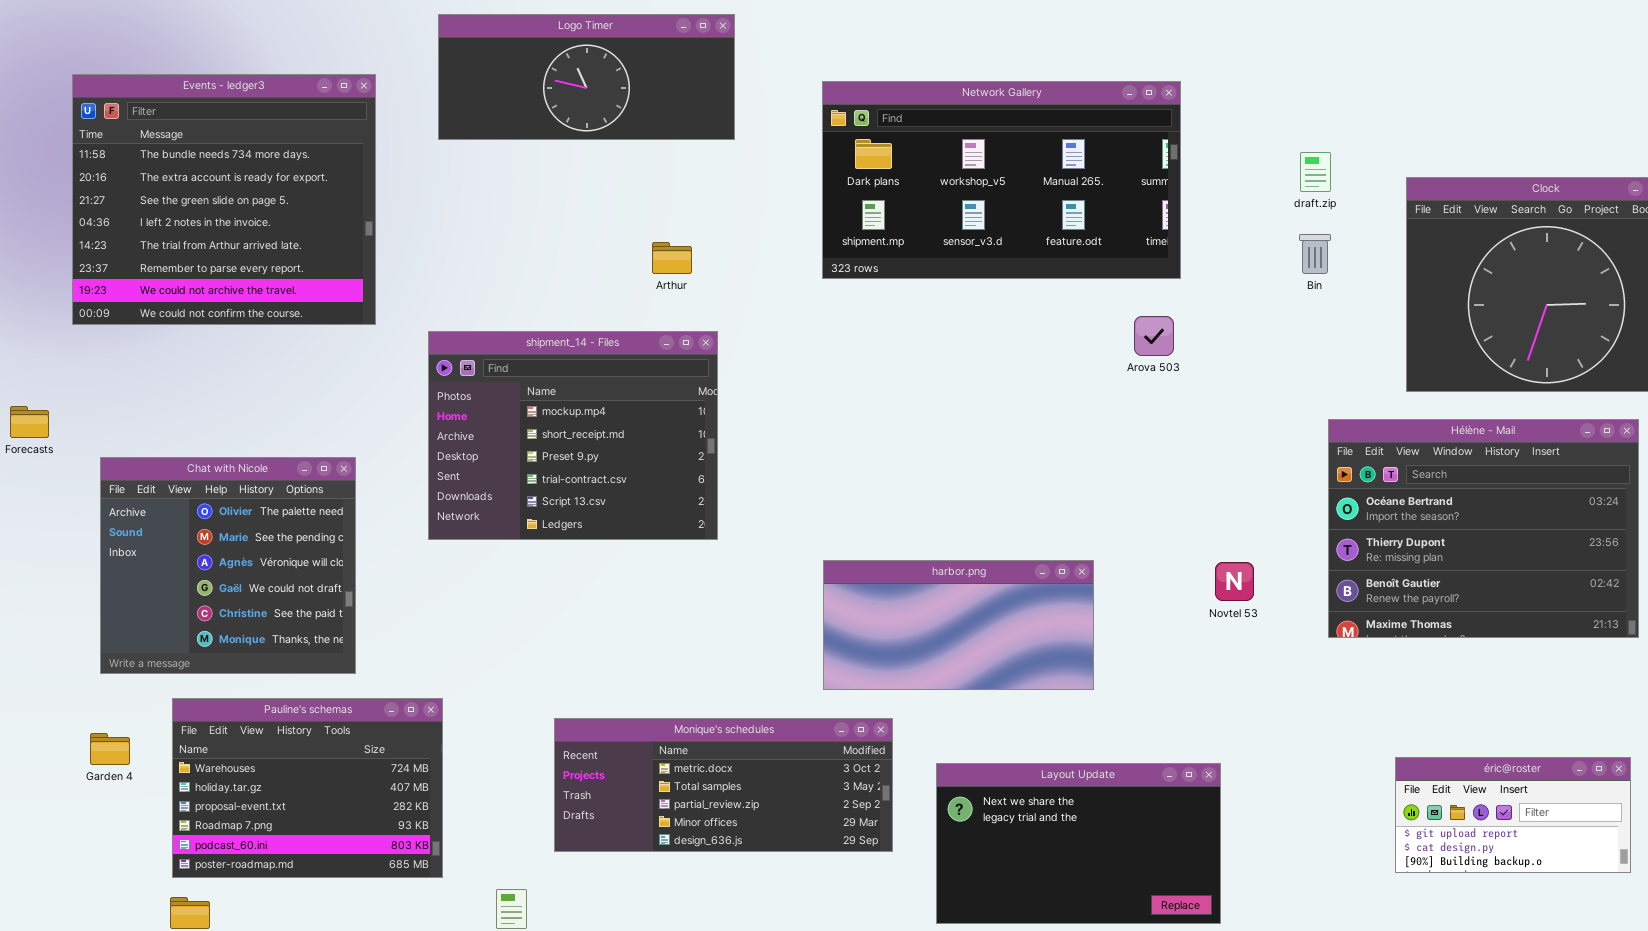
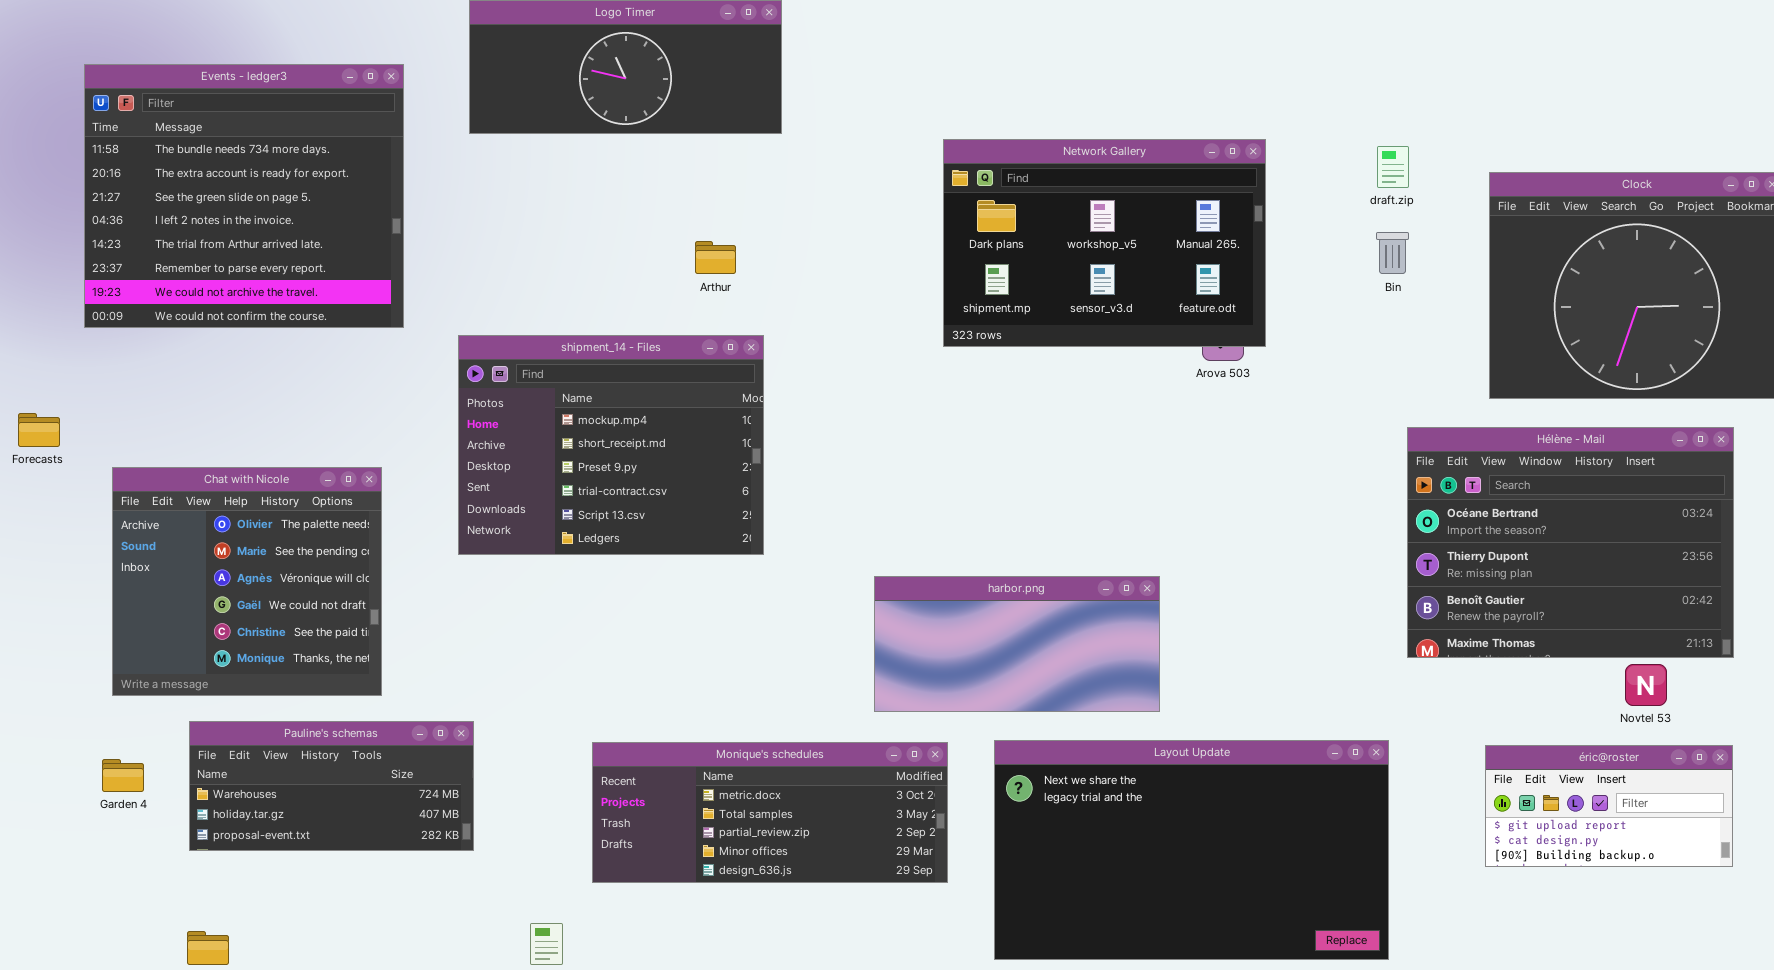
Network Gallery: [822,81,1181,279] -> [943,139,1266,347], moved, resized
Novtel 53: [1215,562,1254,601] -> [1625,664,1667,706], moved
Pauline's schemas: [172,698,443,878] -> [189,721,474,851], resized
éric@roster: [1395,757,1631,873] -> [1485,745,1733,867], moved
Layout Update: [936,763,1221,924] -> [994,740,1389,960], resized

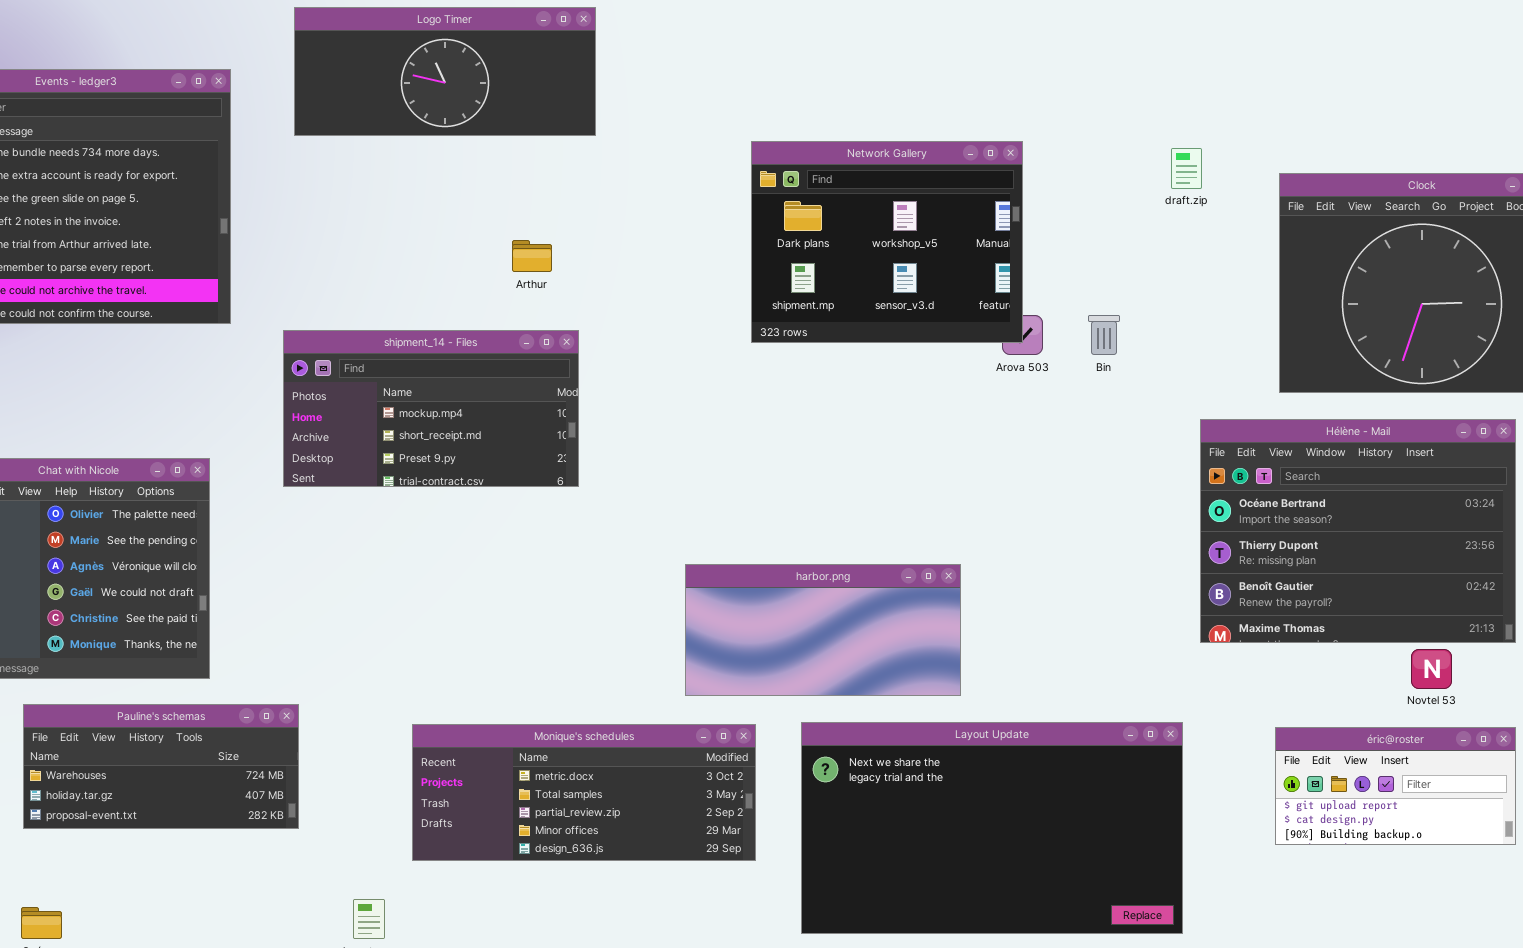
Network Gallery: [943,139,1266,347] -> [751,141,1023,343], resized
Bin: [1376,232,1409,274] -> [1088,315,1120,355], moved
shipment_14 - Files: [458,335,764,555] -> [283,330,579,487], resized

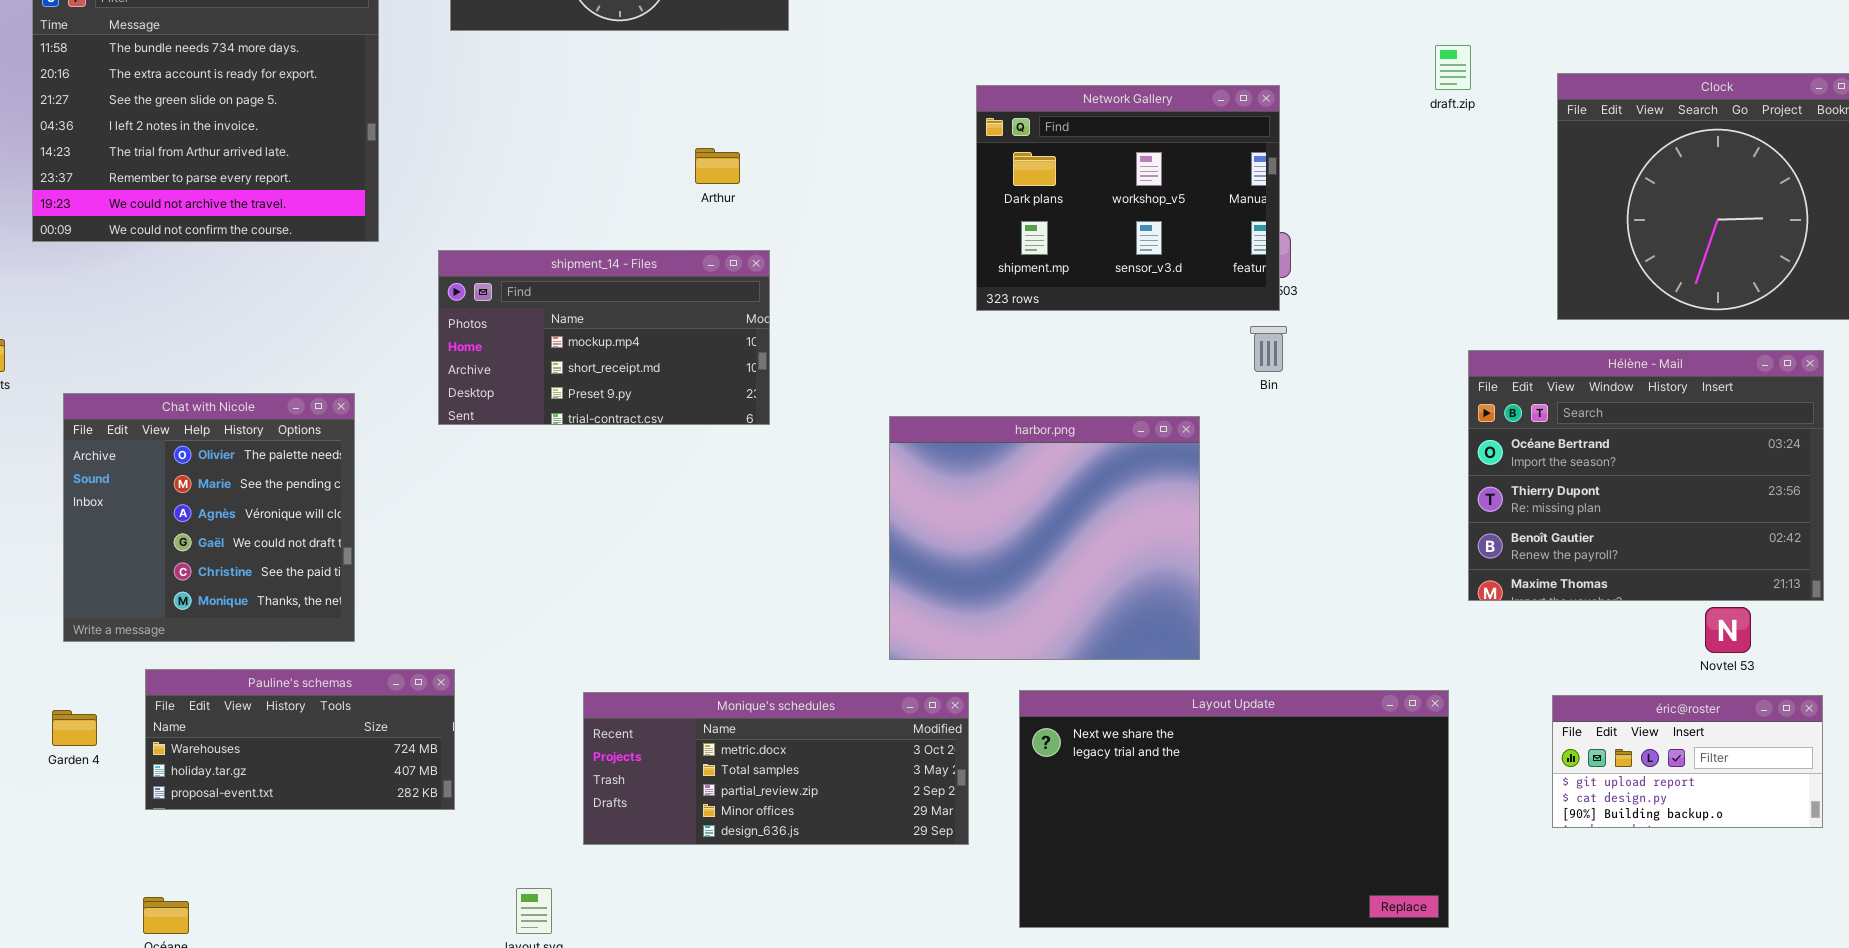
Network Gallery: [751,141,1023,343] -> [976,85,1280,311], moved
Bin: [1088,315,1120,355] -> [1250,326,1287,372], moved
harbor.png: [685,564,961,696] -> [889,416,1200,660], resized

